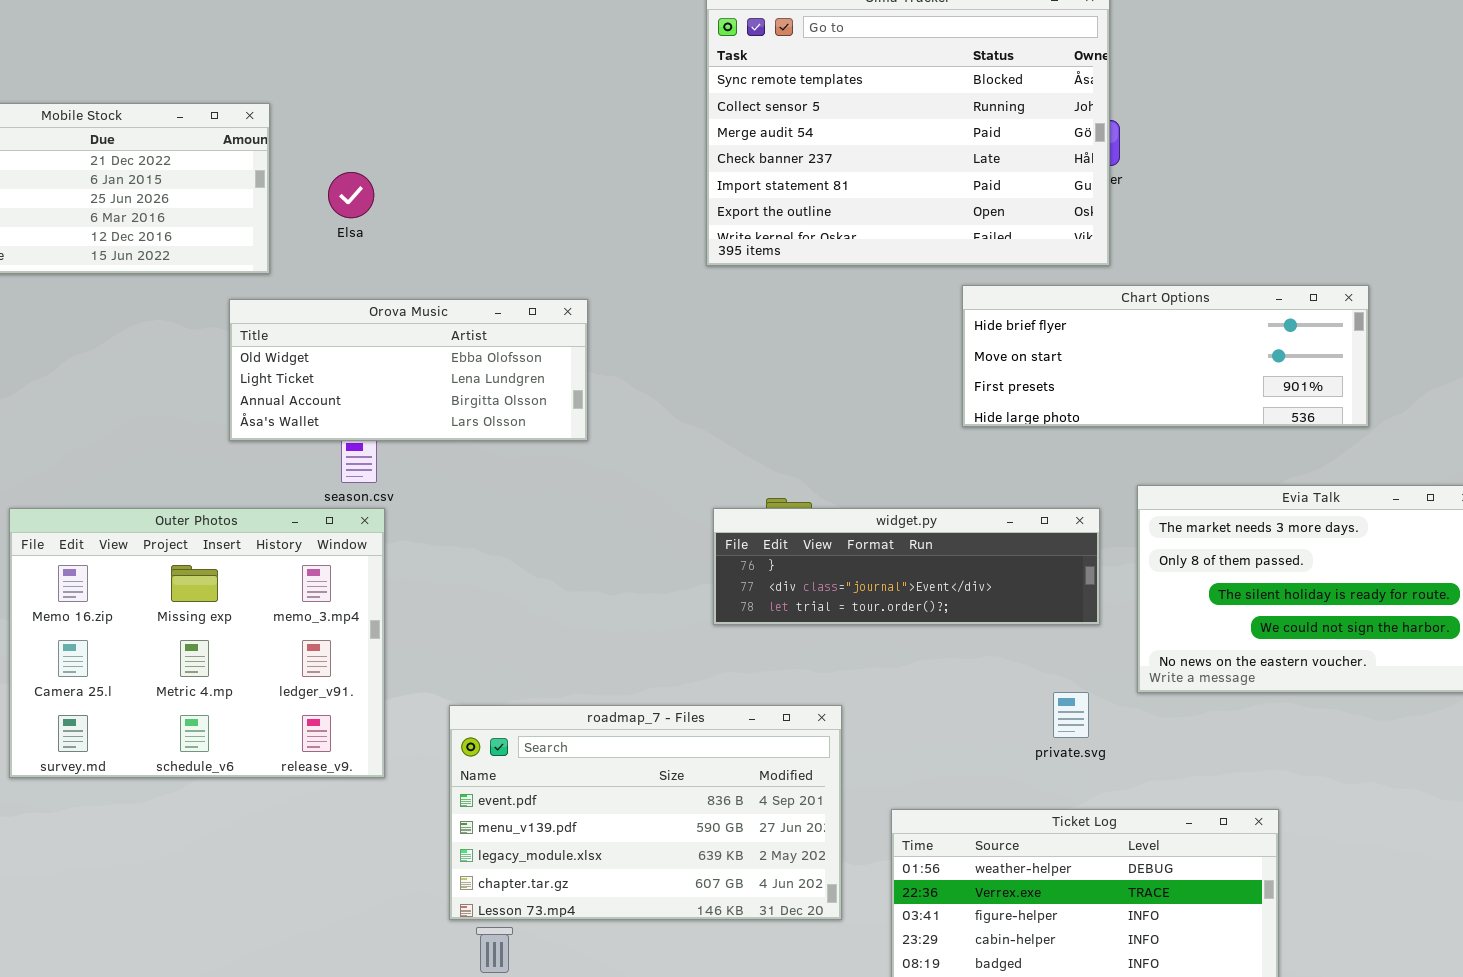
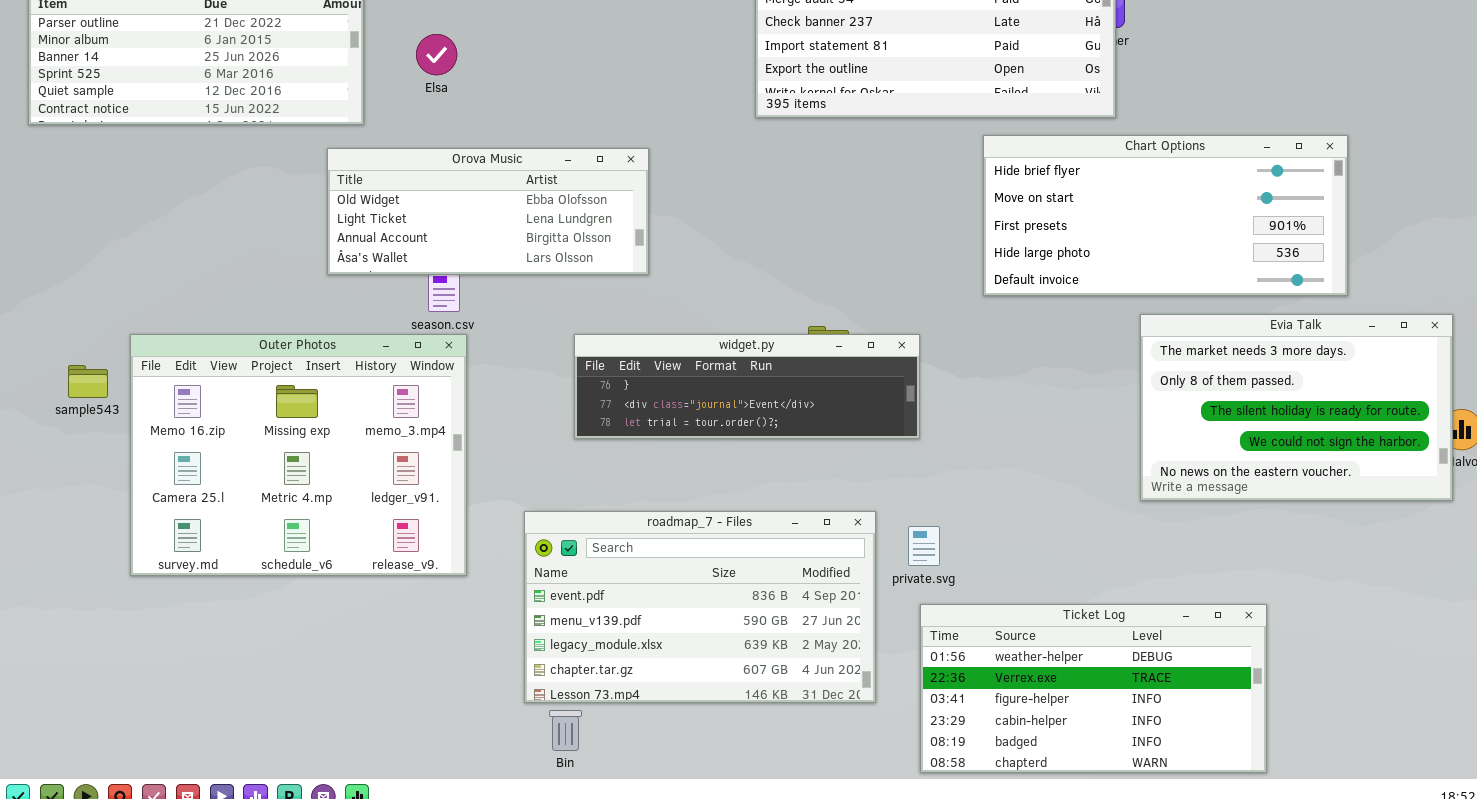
Chart Options: [962,285,1369,427] -> [983,135,1348,296], resized
widget.py: [713,508,1100,625] -> [574,334,920,439], moved
private.svg: [1053,692,1089,738] -> [908,526,940,566], moved

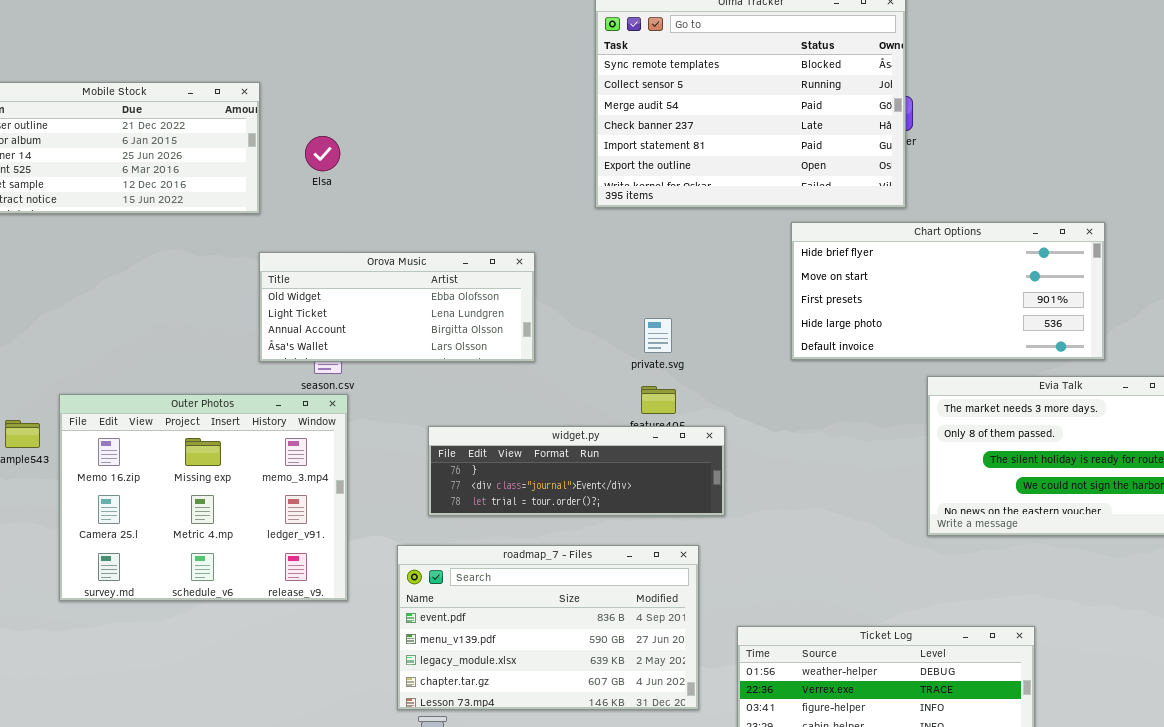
Orova Music: [327,148,649,275] -> [259,252,535,362], moved
widget.py: [574,334,920,439] -> [428,426,725,516], moved
private.svg: [908,526,940,566] -> [644,318,672,353], moved

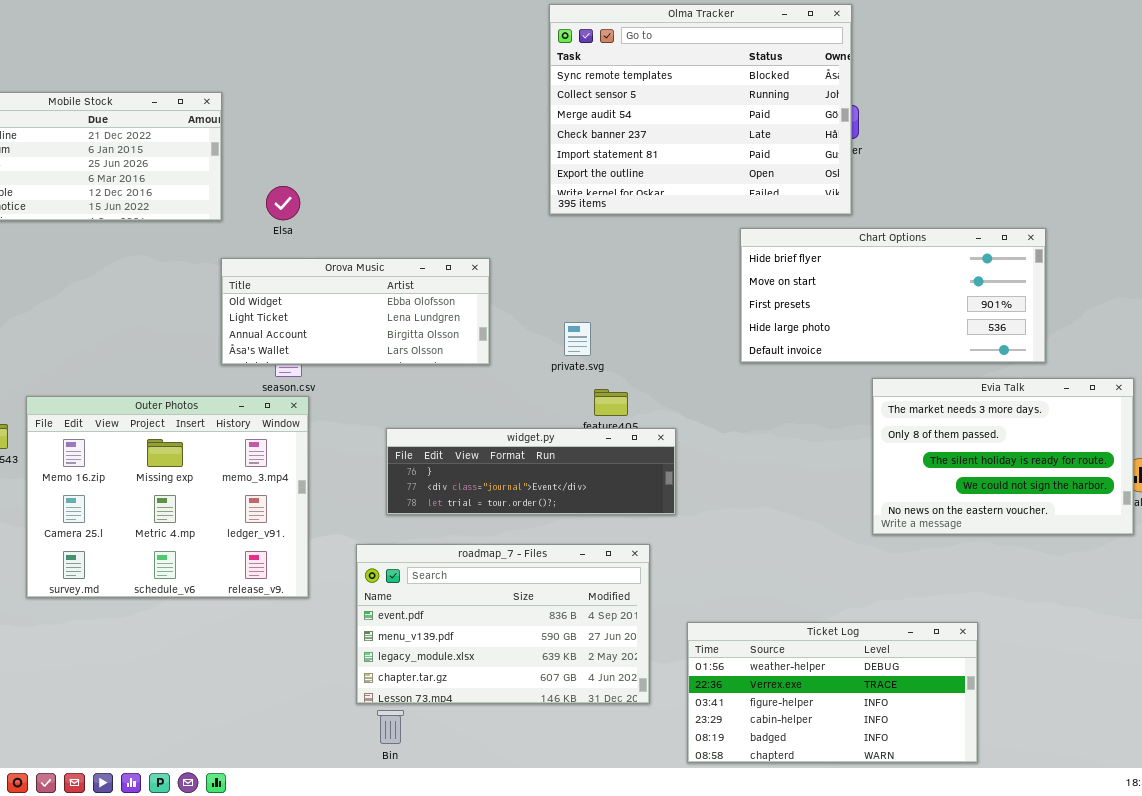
Elsa: [305,136,340,171] -> [266,186,300,220], moved
private.svg: [644,318,672,353] -> [564,322,591,356], moved

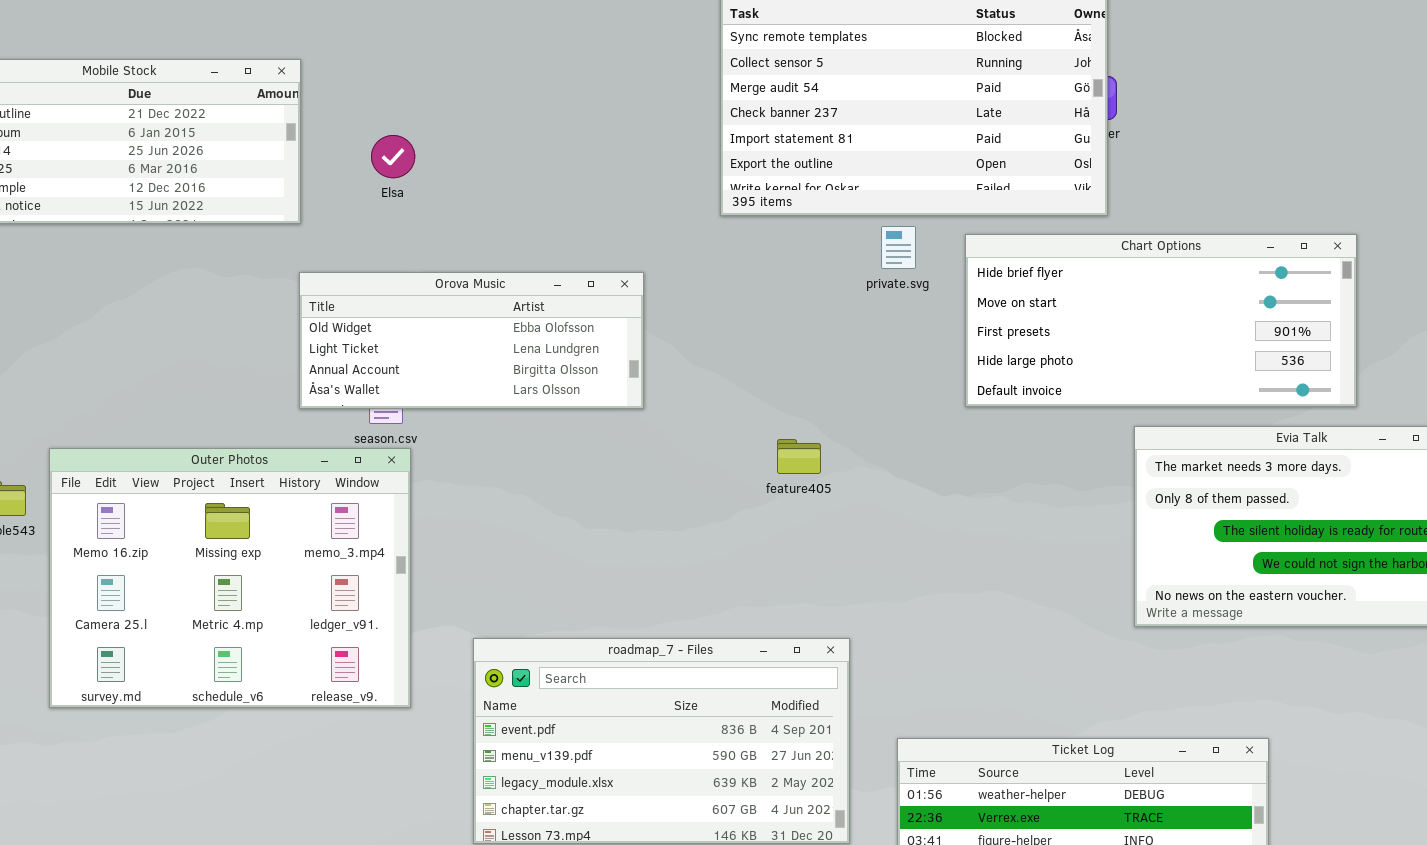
Elsa: [266,186,300,220] -> [371,135,415,178], moved
private.svg: [564,322,591,356] -> [881,226,916,269], moved
widget.py: [386,428,676,515] -> none, closed

